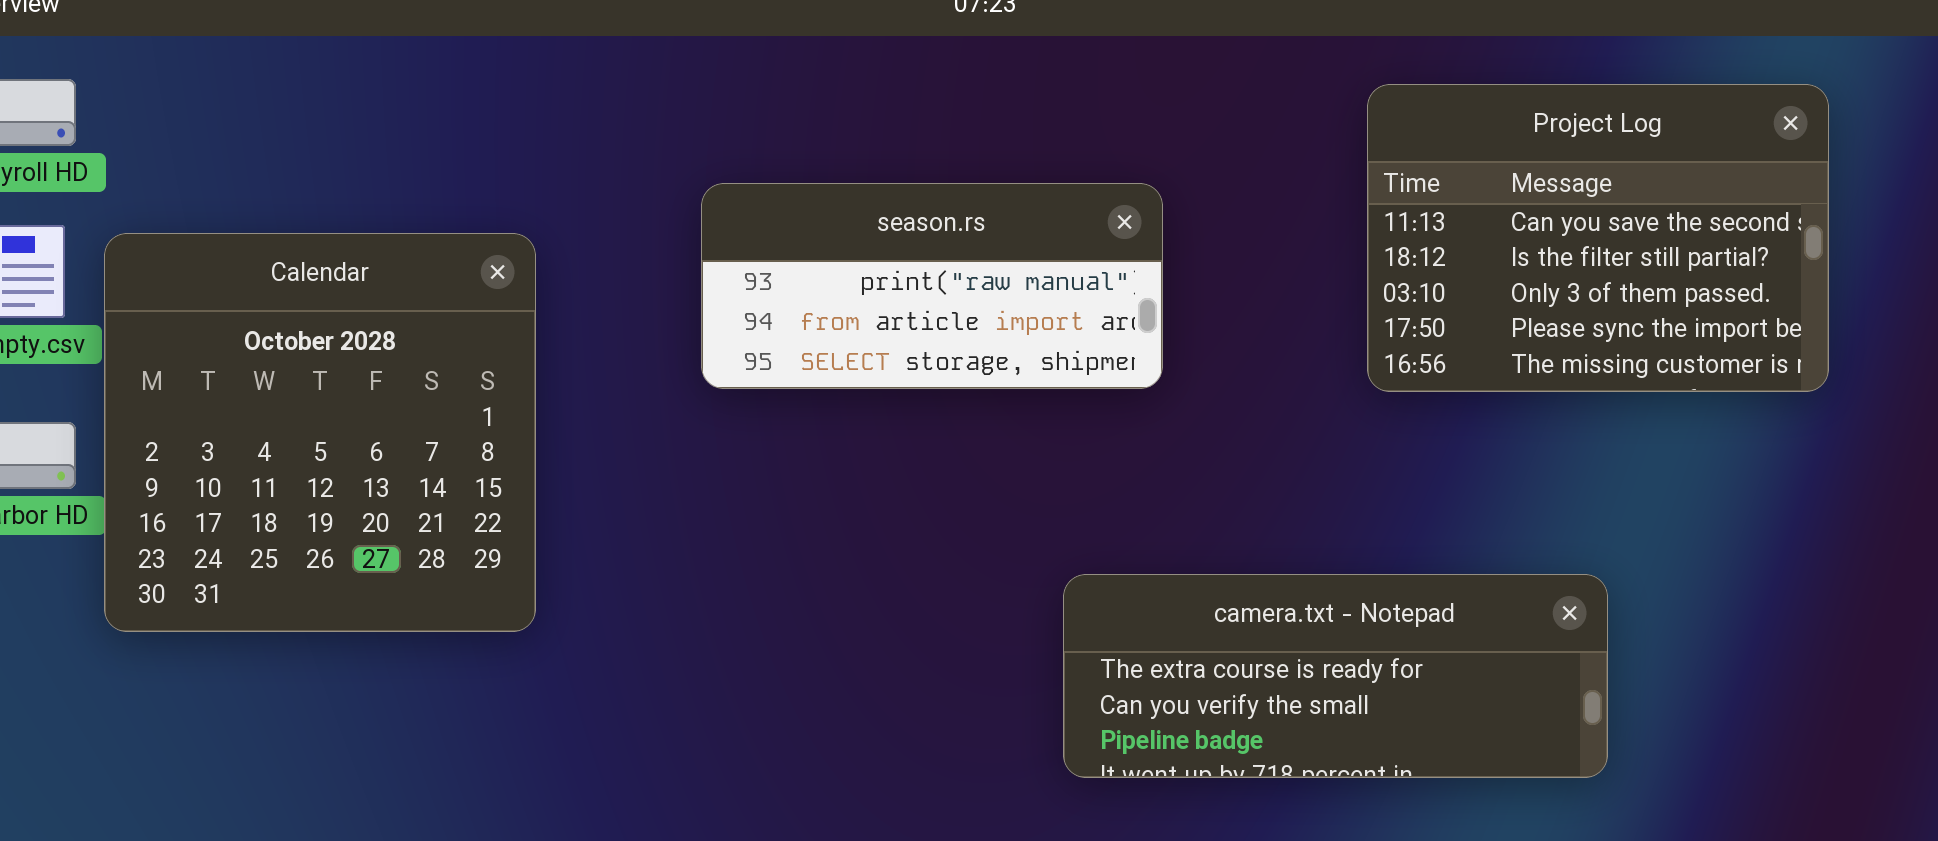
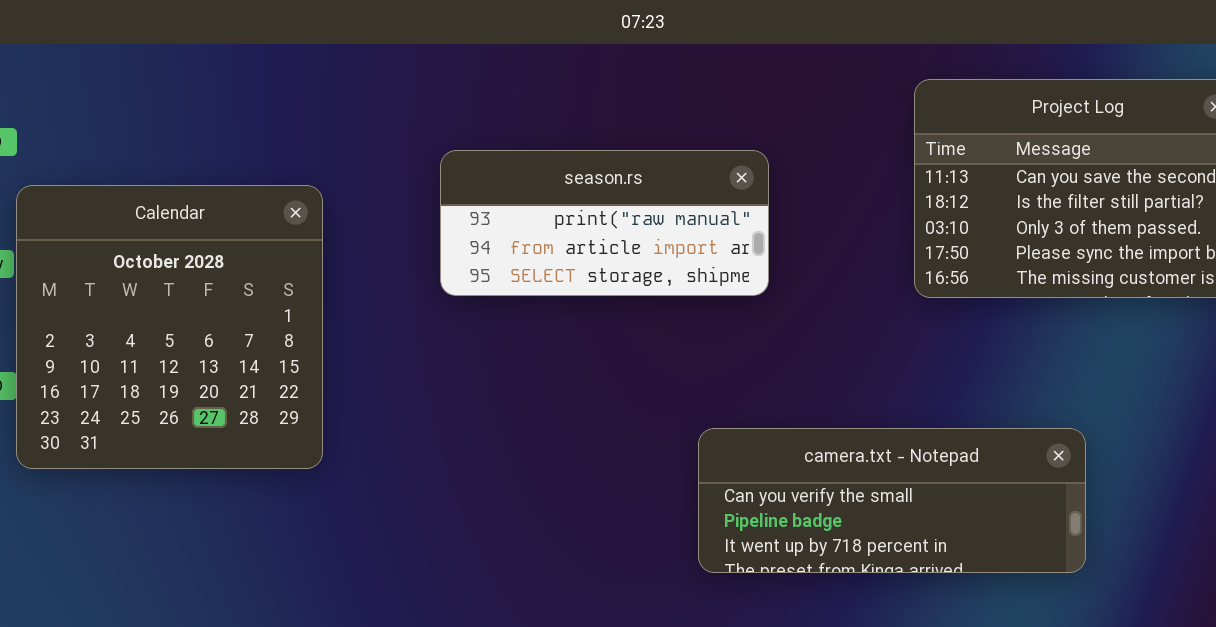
camera.txt - Notepad: [1063,574,1608,778] -> [698,428,1086,573], scrolled down 1 row

